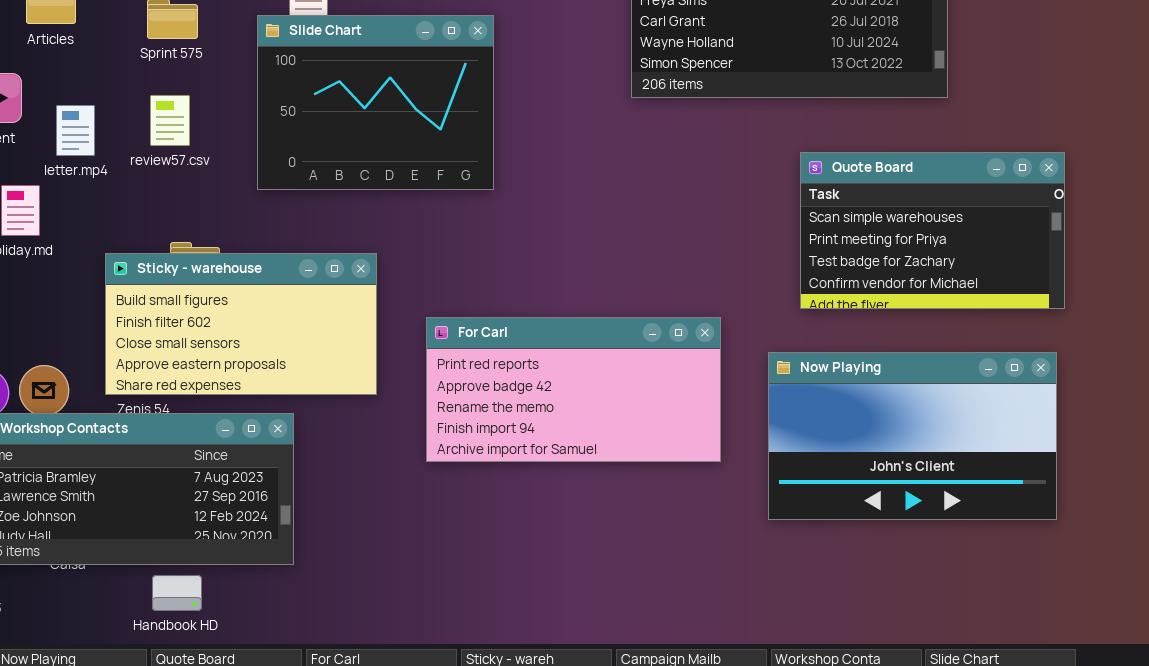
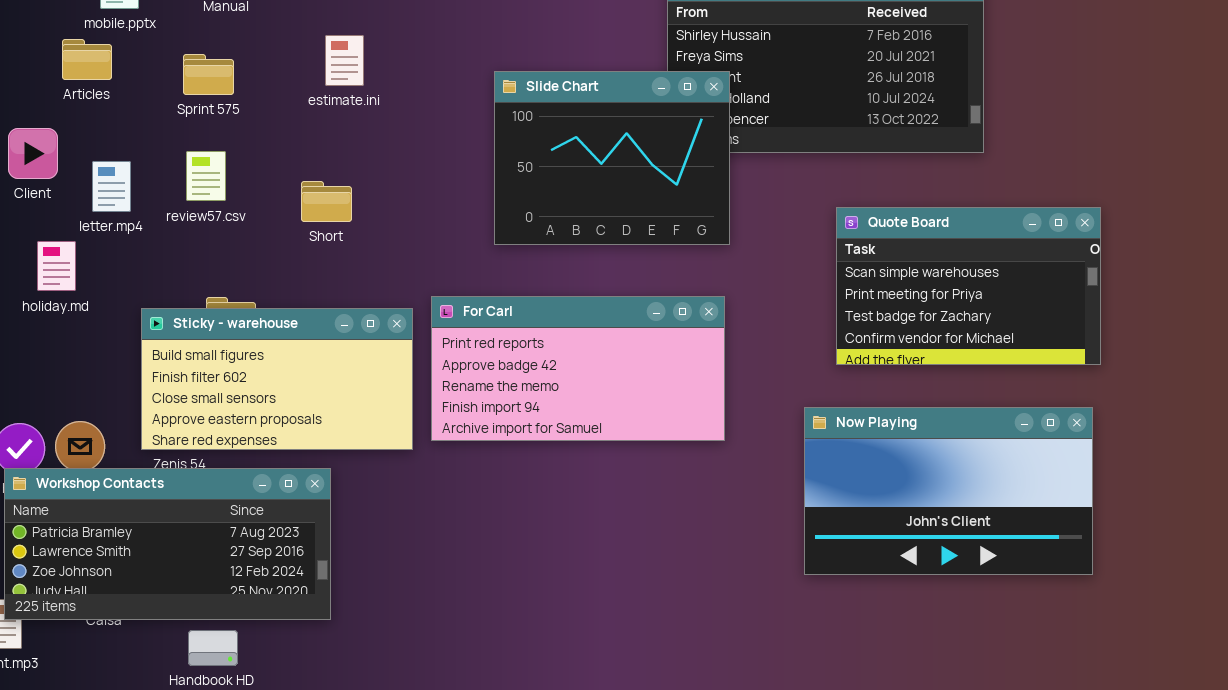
Slide Chart: [257,15,494,190] -> [494,71,730,245], moved
For Carl: [426,317,721,462] -> [431,296,725,441], moved

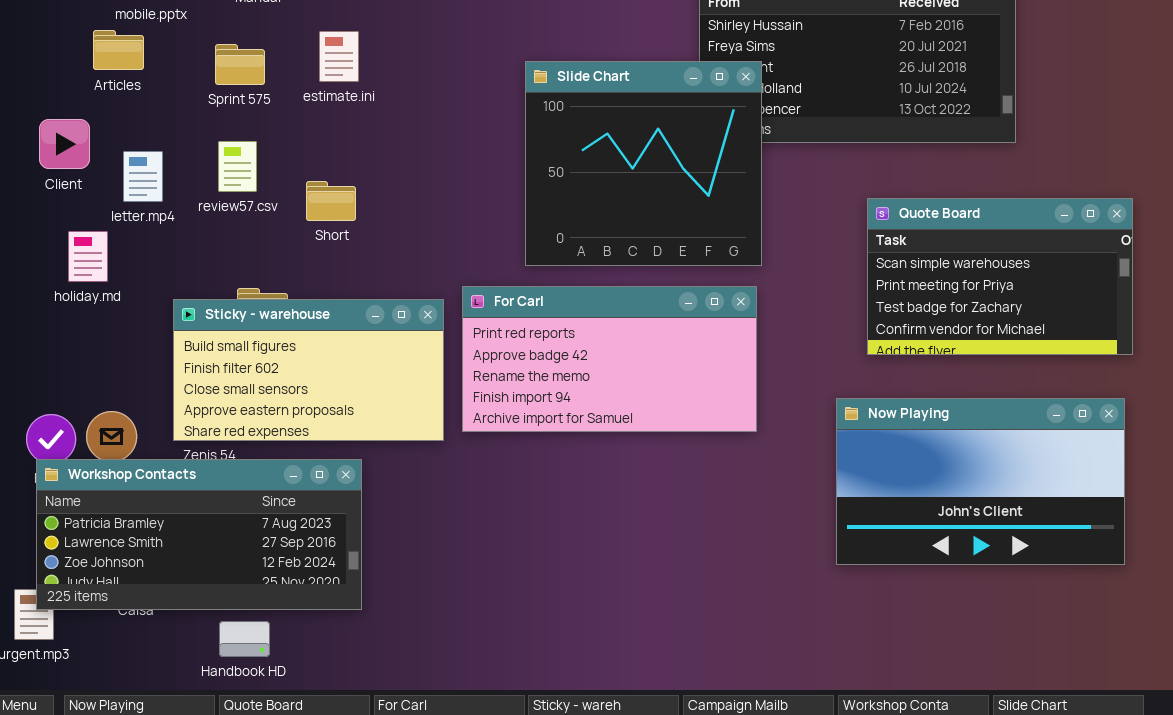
estimate.ini: [325,35,364,86] -> [319,31,359,82], moved
Slide Chart: [494,71,730,245] -> [525,61,762,266], resized
Short: [301,181,352,222] -> [306,181,356,221], moved

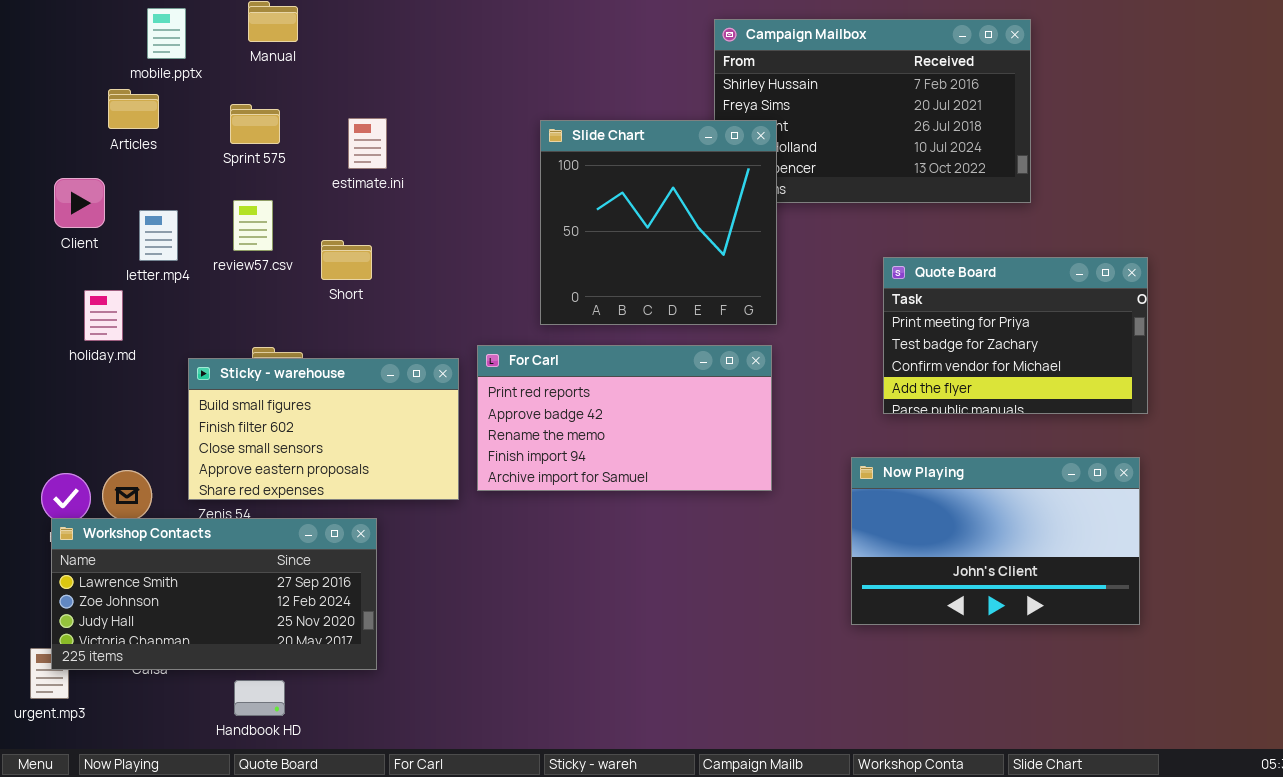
estimate.ini: [319,31,359,82] -> [348,118,387,169], moved
Quote Board: [867,198,1133,355] -> [883,257,1148,414], scrolled down 1 row
Workshop Contacts: [36,459,362,610] -> [51,518,377,670], scrolled down 1 row

